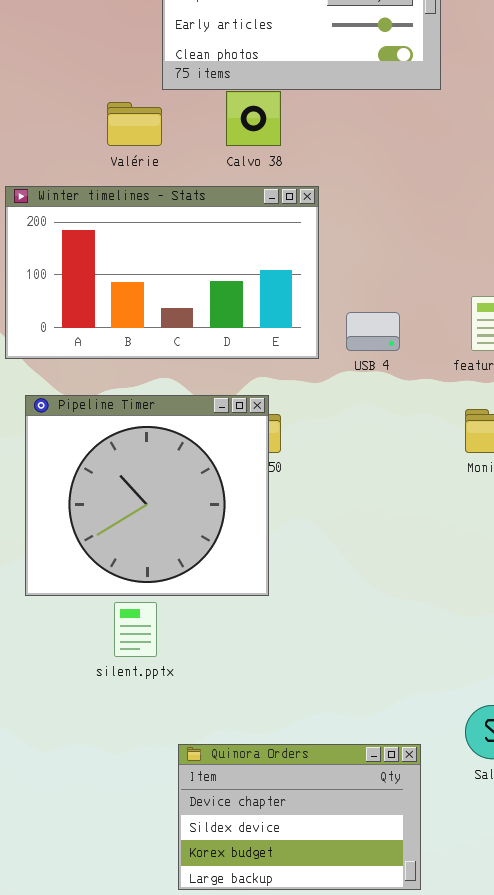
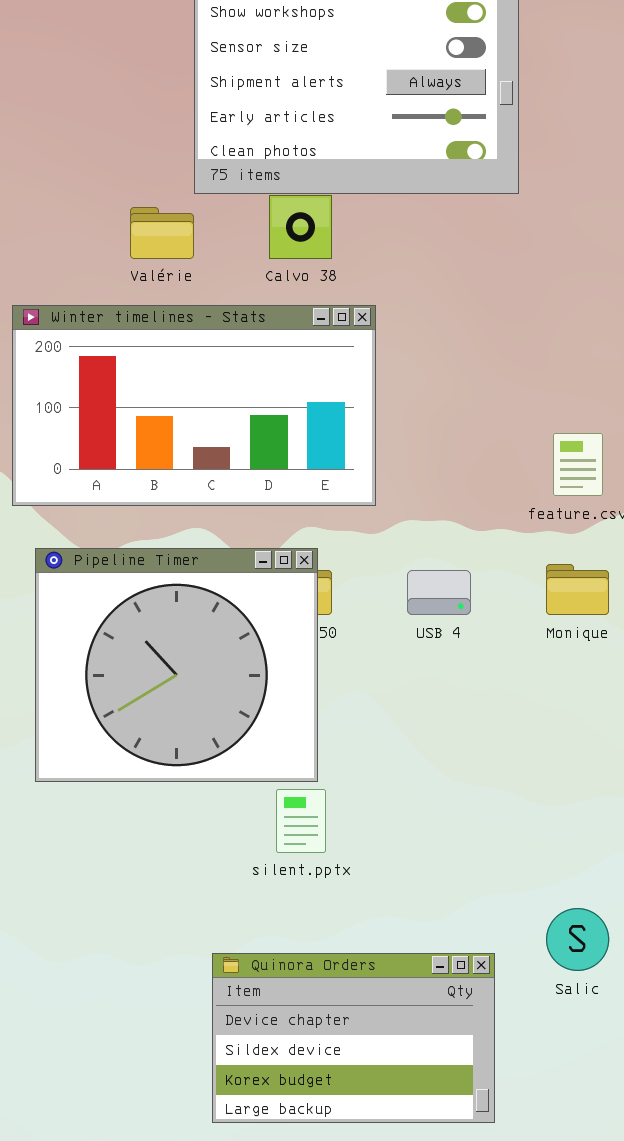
USB 4: [346,312,400,351] -> [407,570,471,615], moved
silent.pptx: [114,602,157,657] -> [276,789,326,853], moved

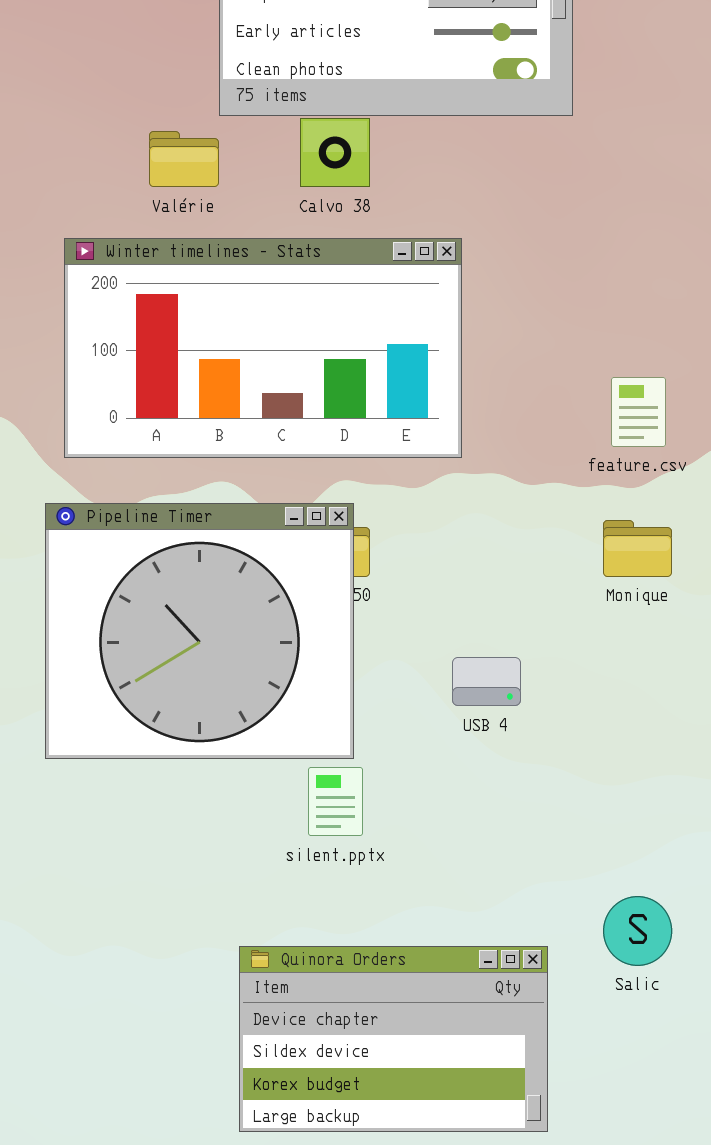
Winter timelines - Stats: [12,305,376,506] -> [64,238,462,458], moved
USB 4: [407,570,471,615] -> [452,657,521,706], moved

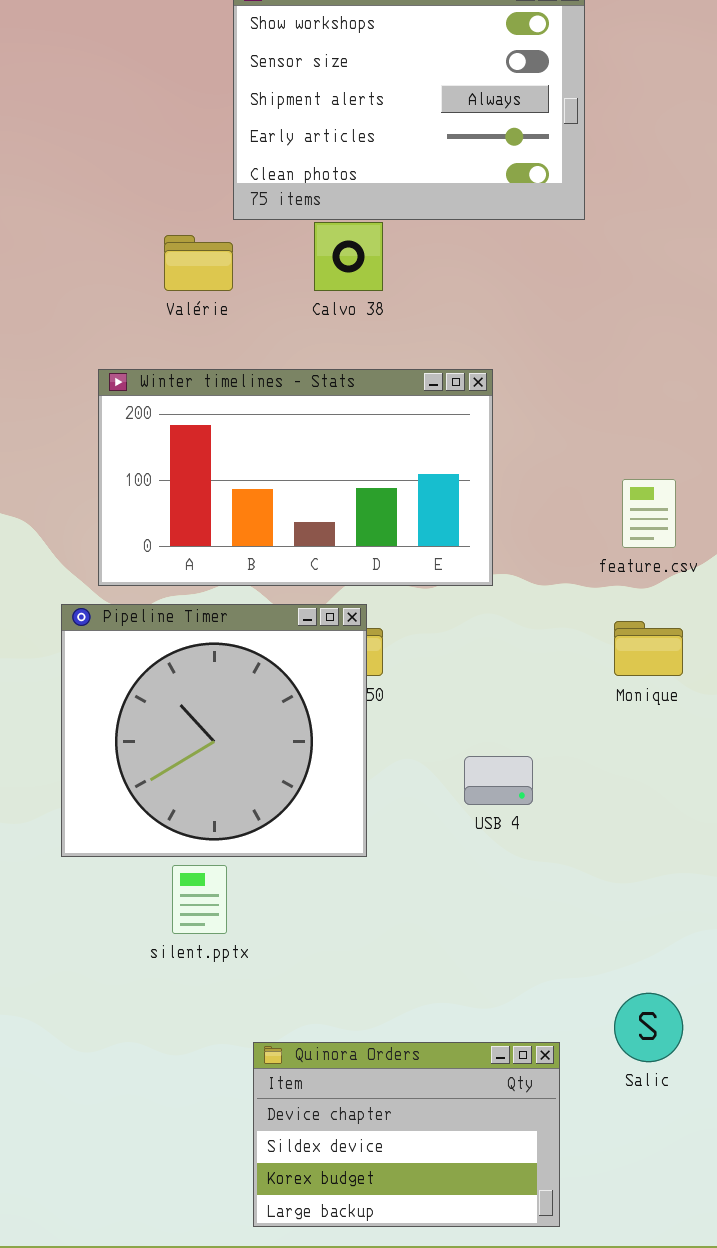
Winter timelines - Stats: [64,238,462,458] -> [98,369,493,586], moved
silent.pptx: [308,767,363,836] -> [172,865,227,934], moved

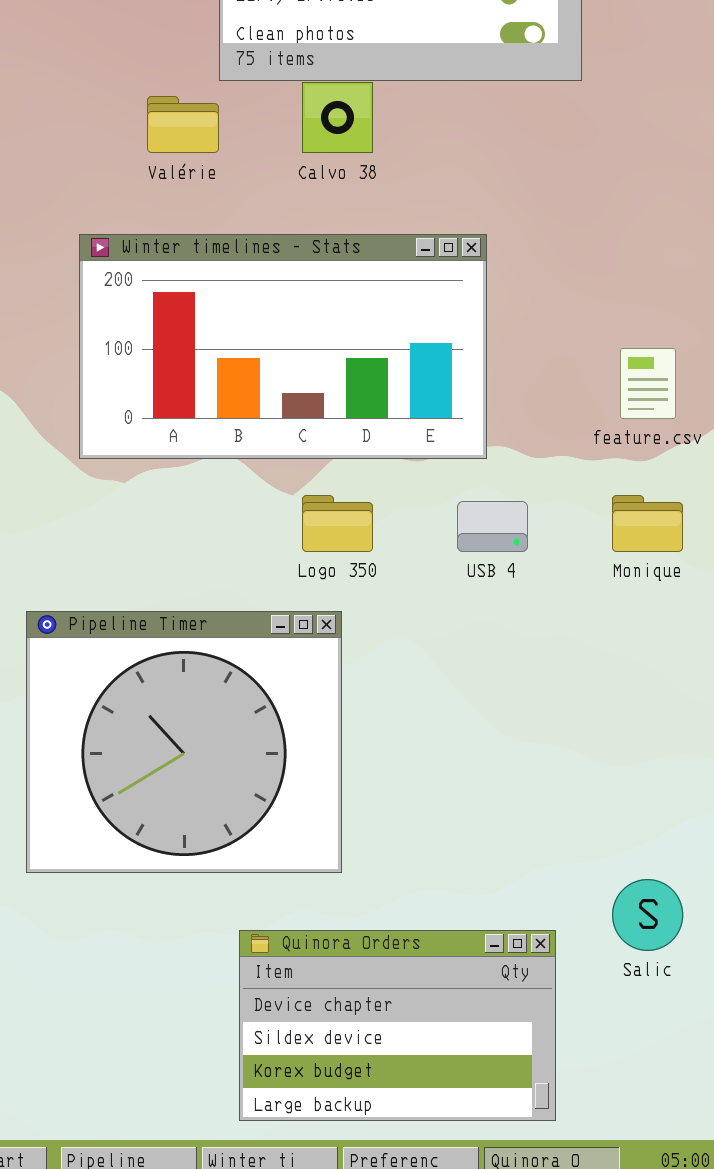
Pipeline Timer: [61,604,367,857] -> [26,611,342,873], moved
USB 4: [464,756,533,805] -> [457,501,528,552], moved

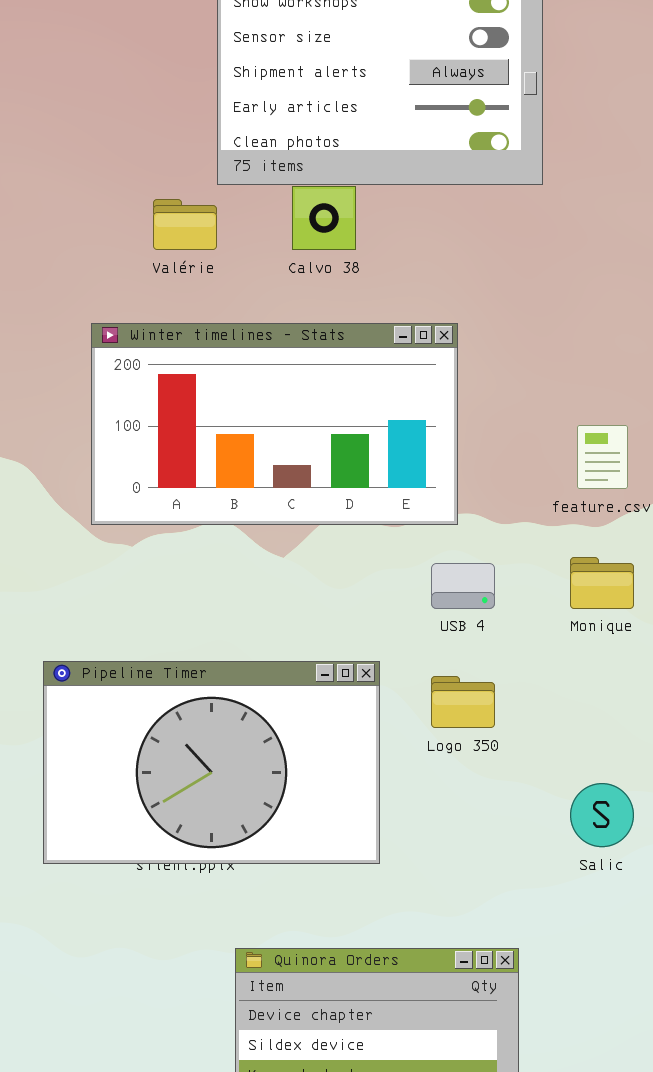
Logo 350: [302,495,373,552] -> [431,676,495,728], moved
Pipeline Timer: [26,611,342,873] -> [43,661,380,864], resized
Salic: [612,879,683,951] -> [570,783,634,847], moved

